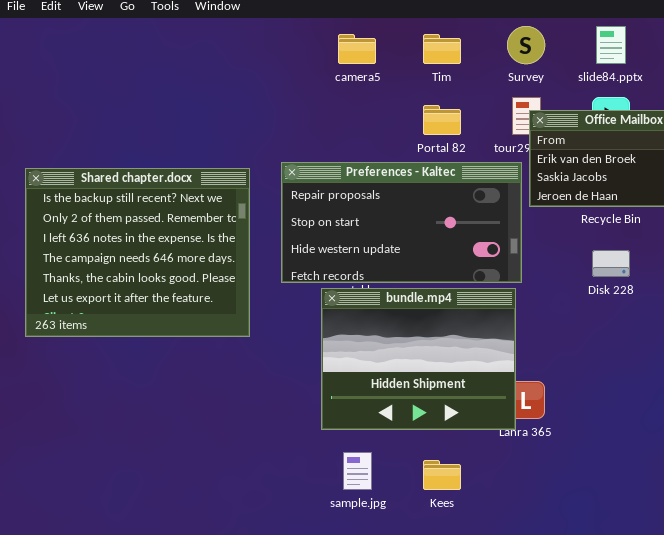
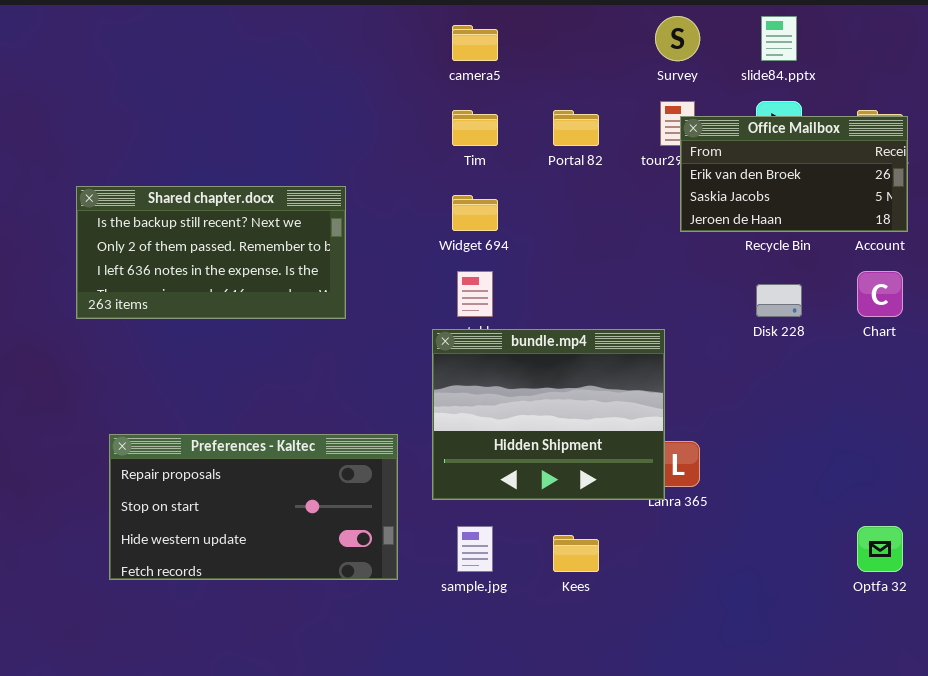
Tim: [423,34,461,64] -> [452,110,498,146], moved
Preferences - Kaltec: [281,162,522,283] -> [109,434,398,580], moved
Shared chapter.docx: [25,168,250,337] -> [76,186,346,319], resized

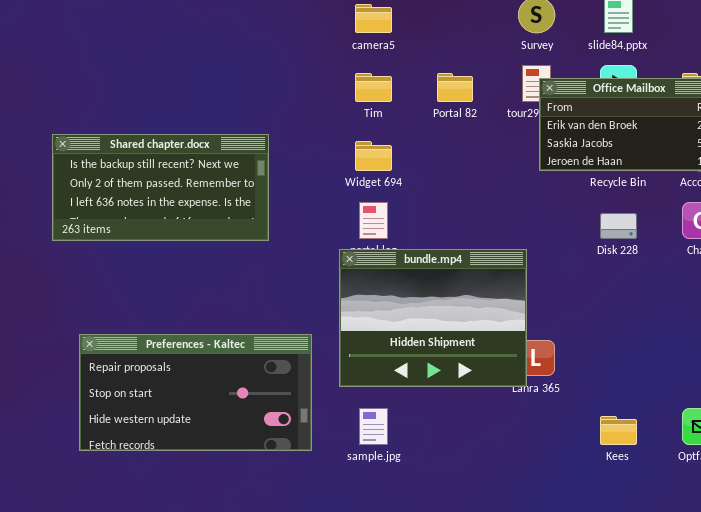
Kees: [553,535,599,572] -> [600,416,637,445], moved

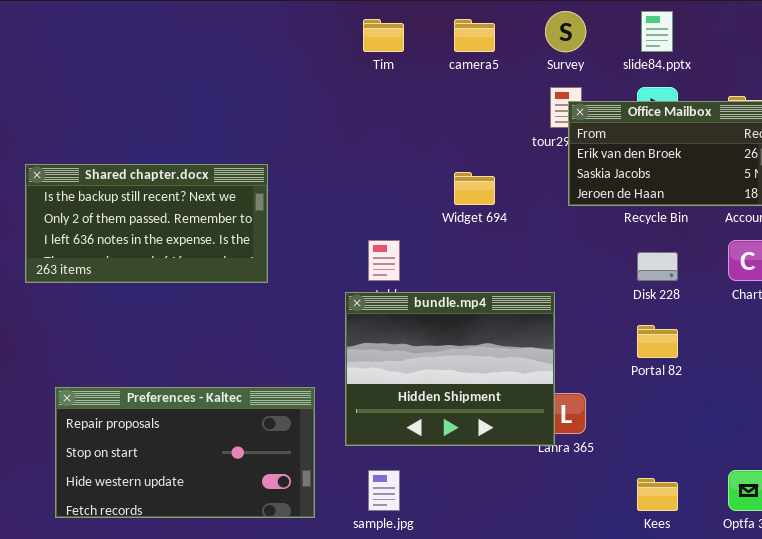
camera5: [355,4,392,33] -> [454,19,495,52], moved
Tim: [355,73,392,102] -> [363,19,404,52], moved
Portal 82: [437,73,473,102] -> [637,325,678,358], moved
Widget 694: [355,141,392,171] -> [454,172,495,205], moved

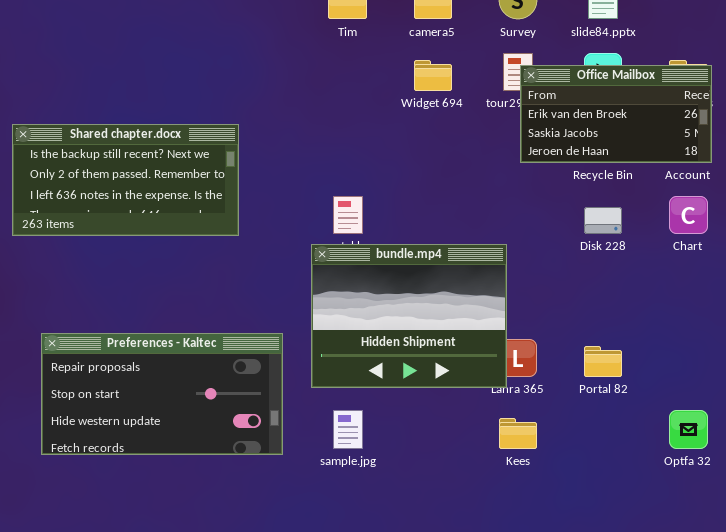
Widget 694: [454,172,495,205] -> [414,60,452,91], moved
Portal 82: [637,325,678,358] -> [584,346,622,377], moved
Kees: [637,478,678,511] -> [499,418,537,449], moved

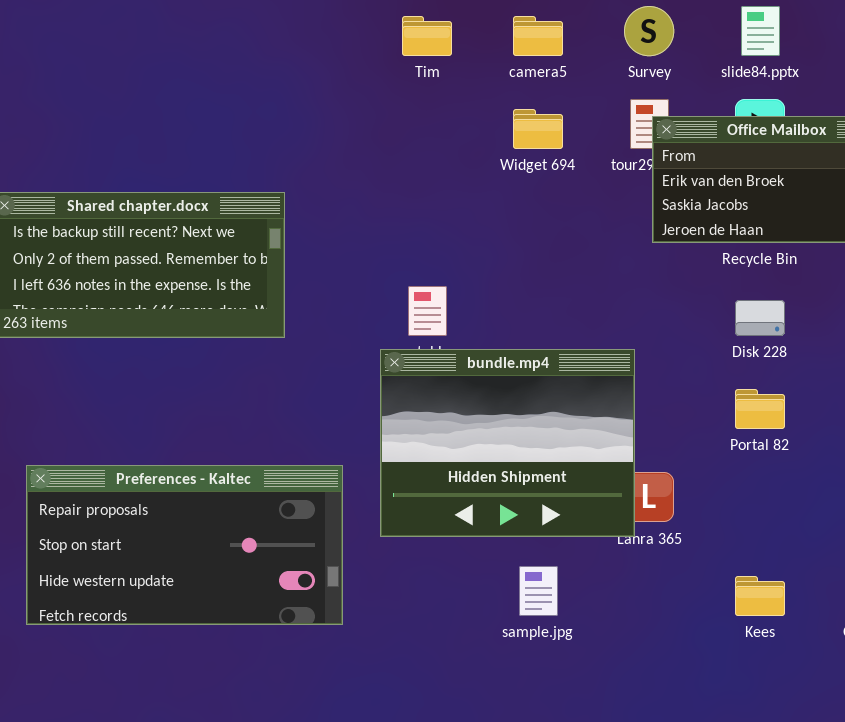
Portal 82: [584,346,622,377] -> [735,389,785,429], moved
sample.jpg: [333,410,363,449] -> [519,566,558,616], moved
Kees: [499,418,537,449] -> [735,576,785,616], moved

